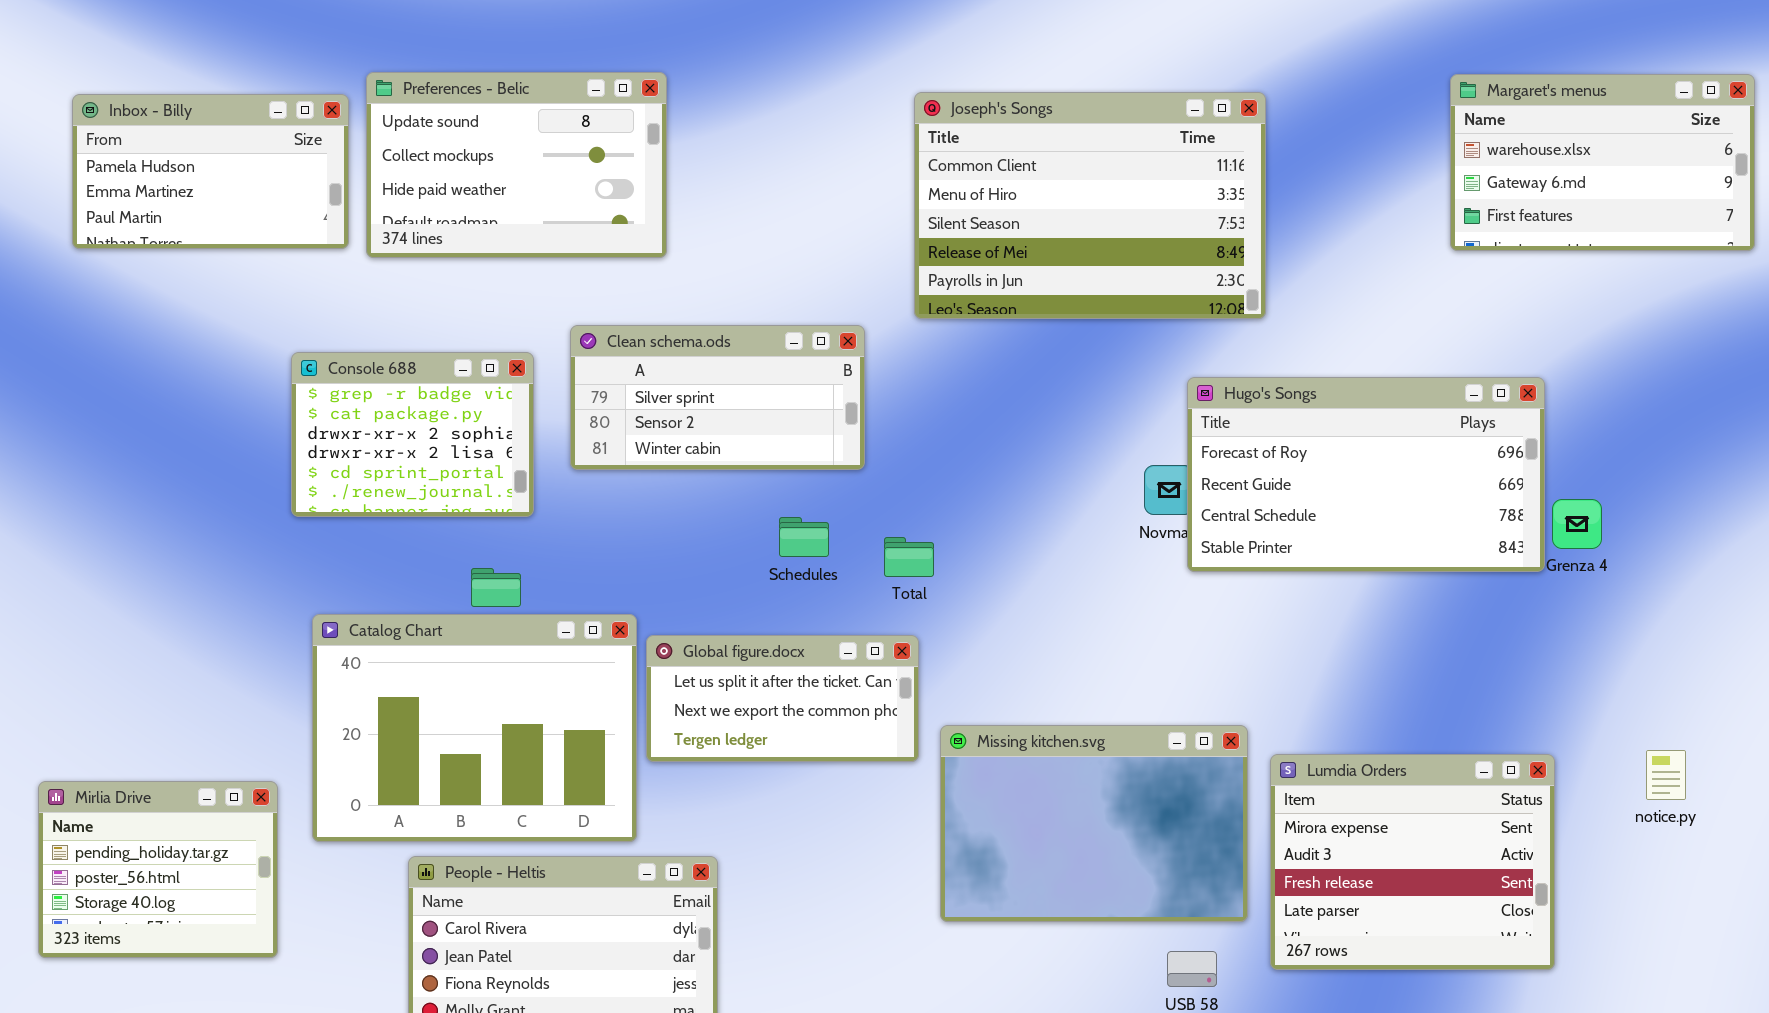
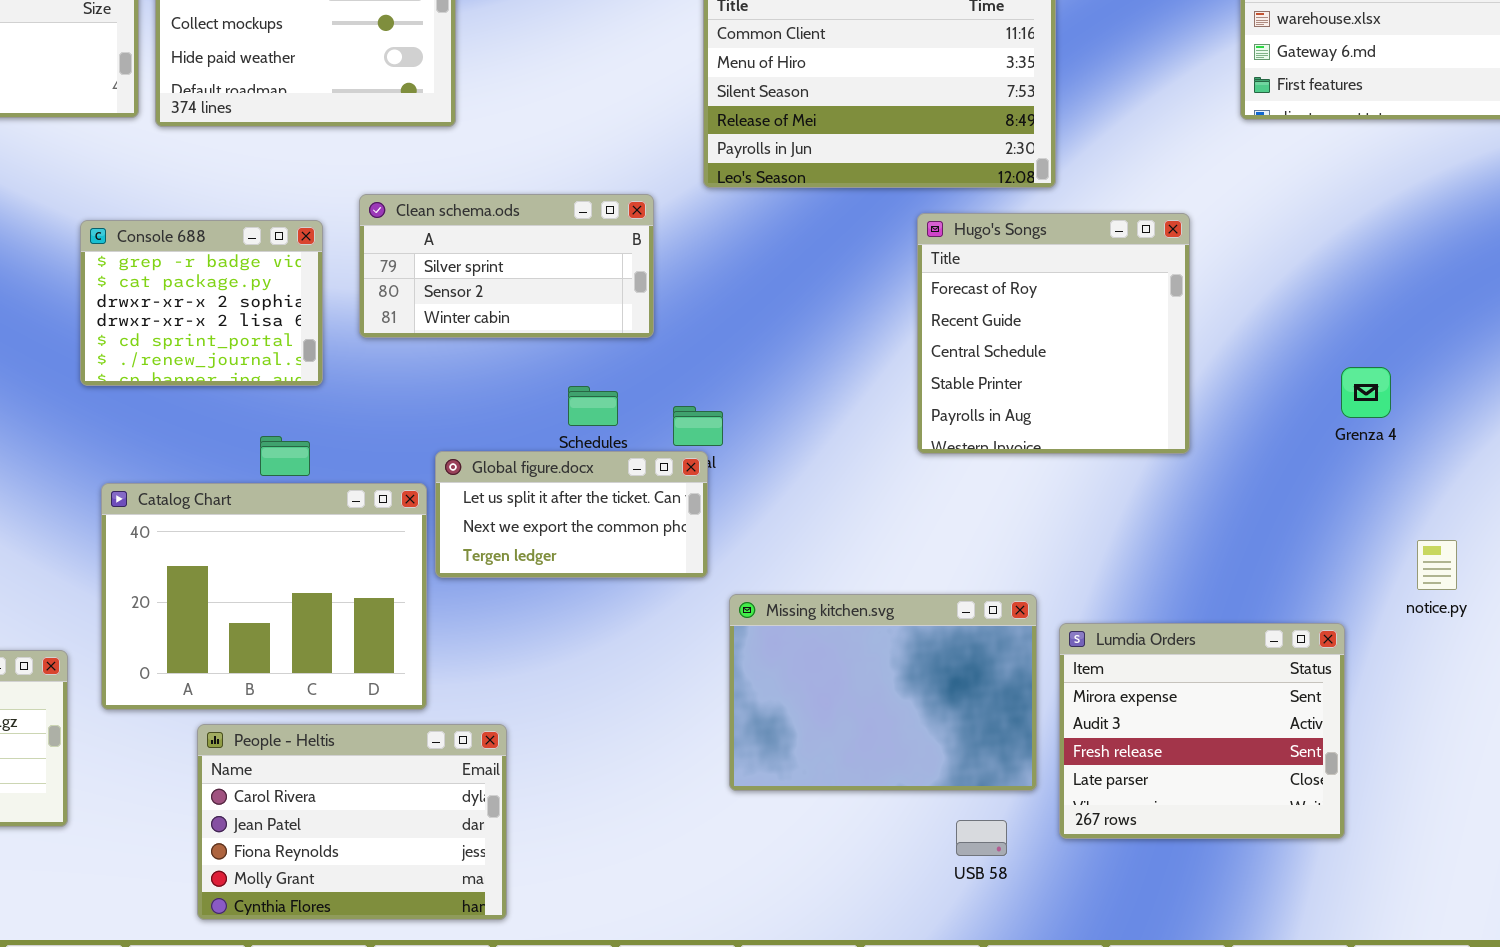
Hugo's Songs: [1187,377,1545,572] -> [917,213,1190,454], moved, resized
Global figure.docx: [646,635,919,762] -> [435,451,708,578], moved
notice.py: [1646,750,1686,800] -> [1417,540,1457,590], moved

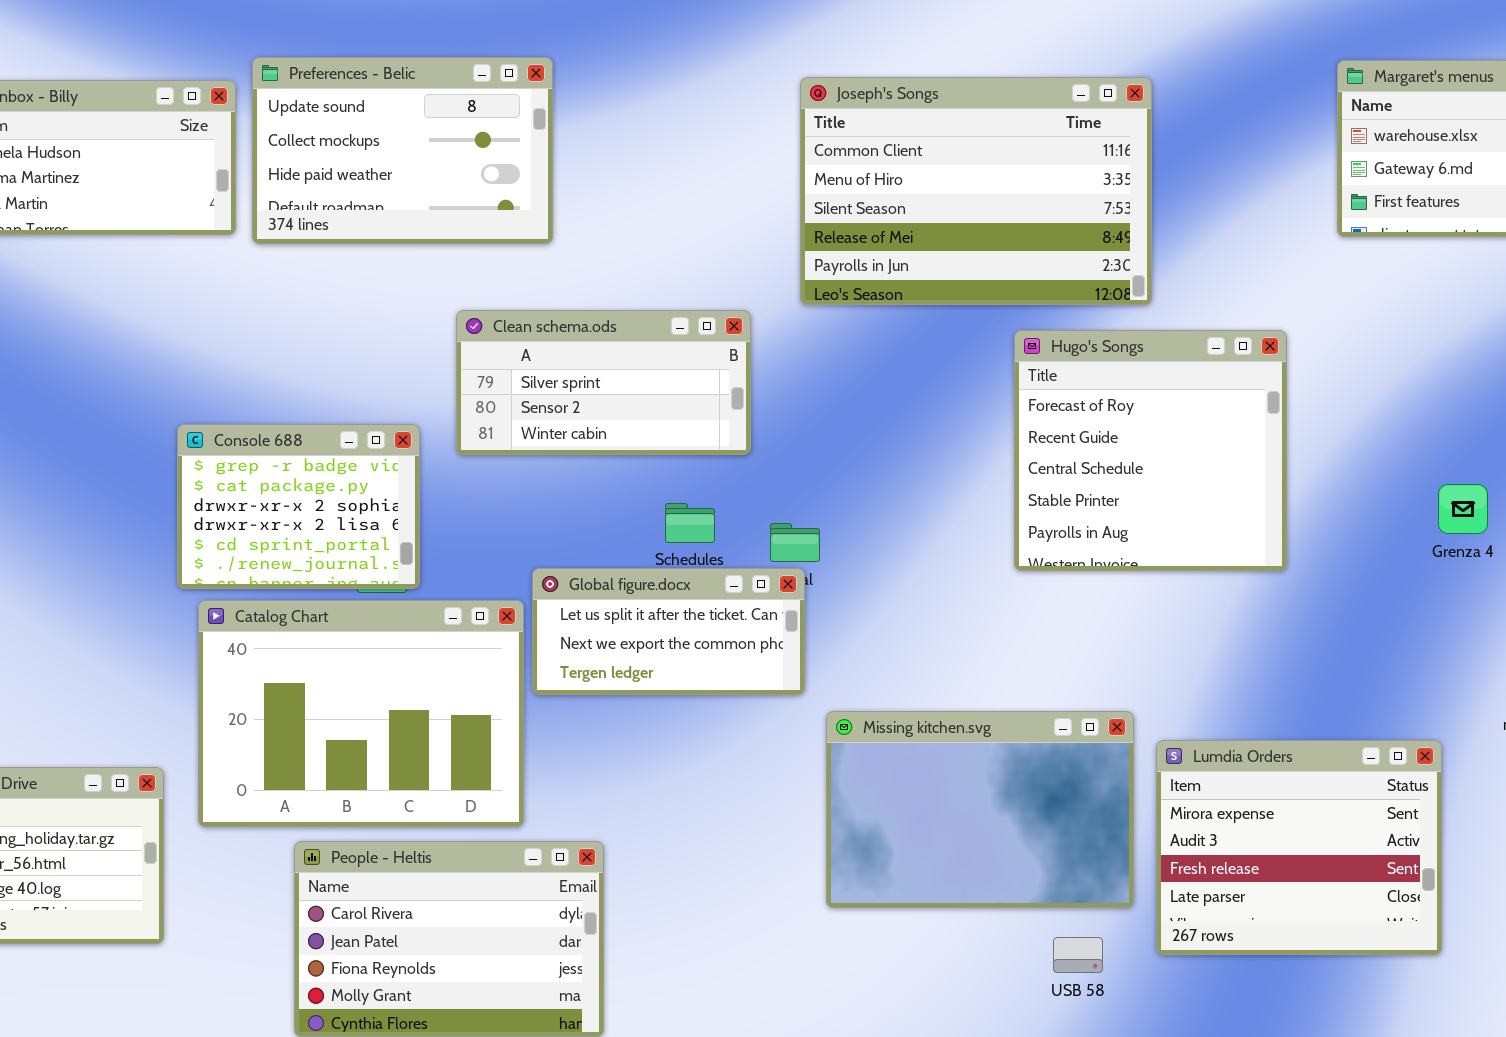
Console 688: [80,220,323,386] -> [177,424,420,589], moved

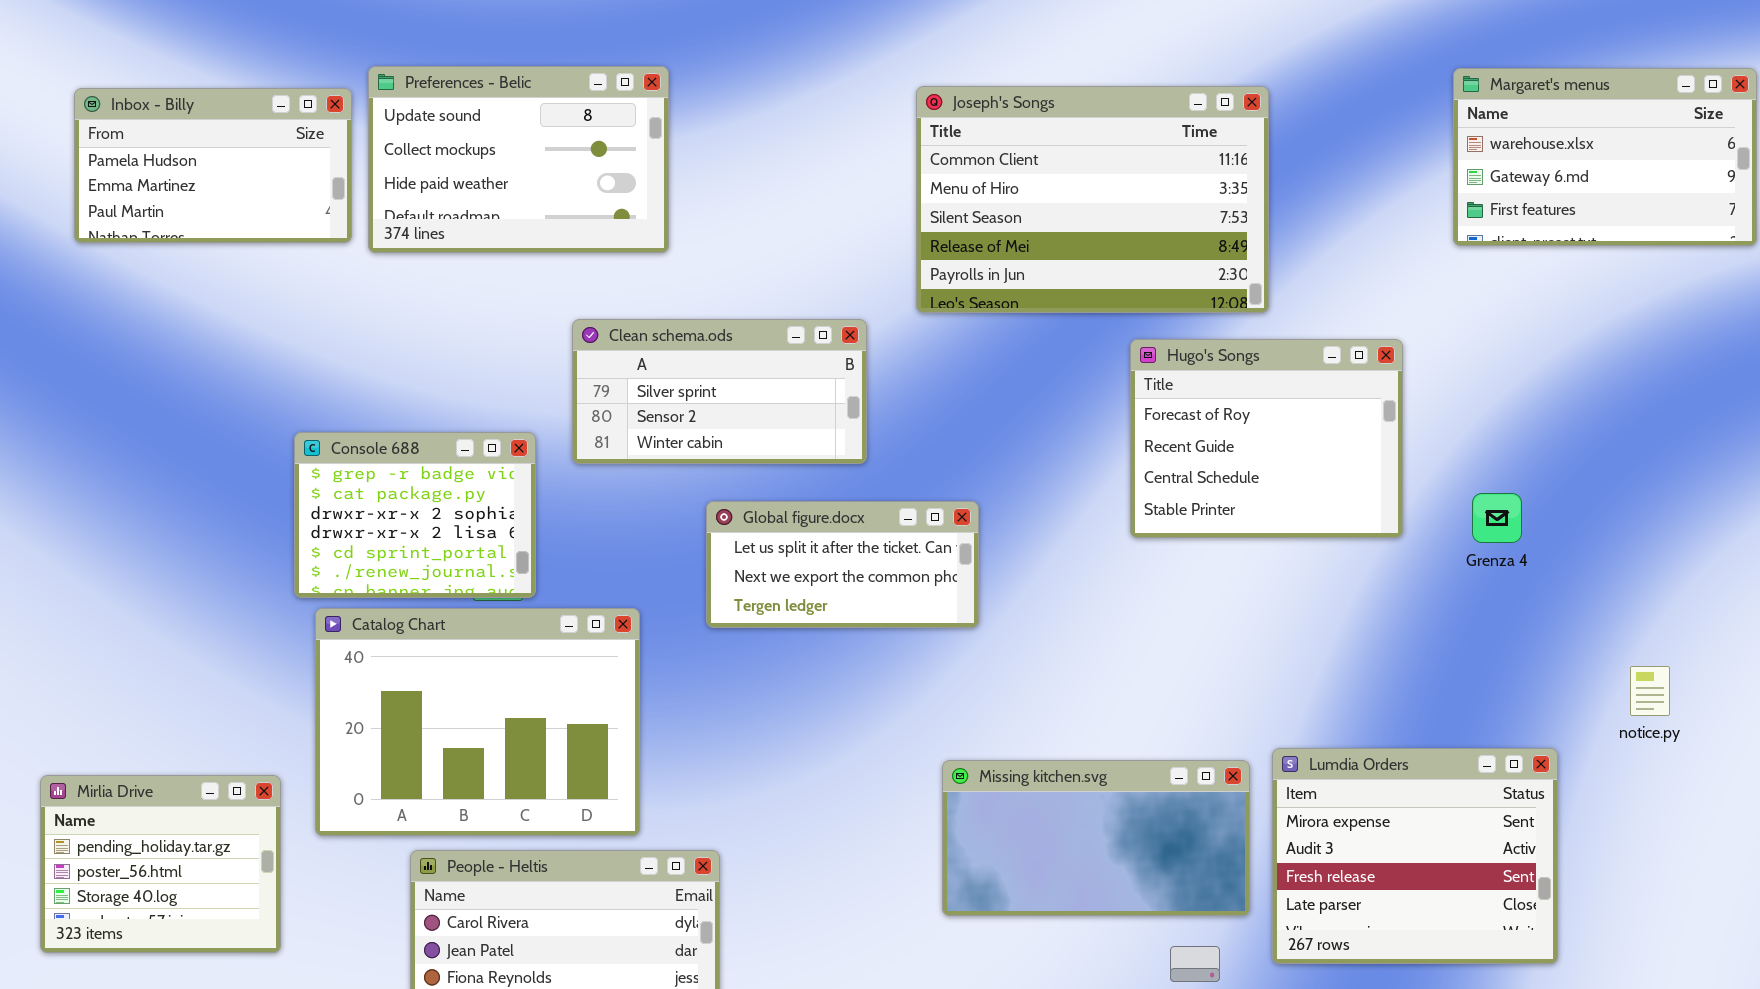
Hugo's Songs: [1014,330,1287,571] -> [1130,339,1403,538], resized
Grenza 4: [1438,484,1488,534] -> [1472,493,1522,543], moved
Global figure.docx: [532,568,805,695] -> [706,501,979,628], moved
Missing kitchen.svg: [826,711,1134,908] -> [942,760,1250,916], resized

